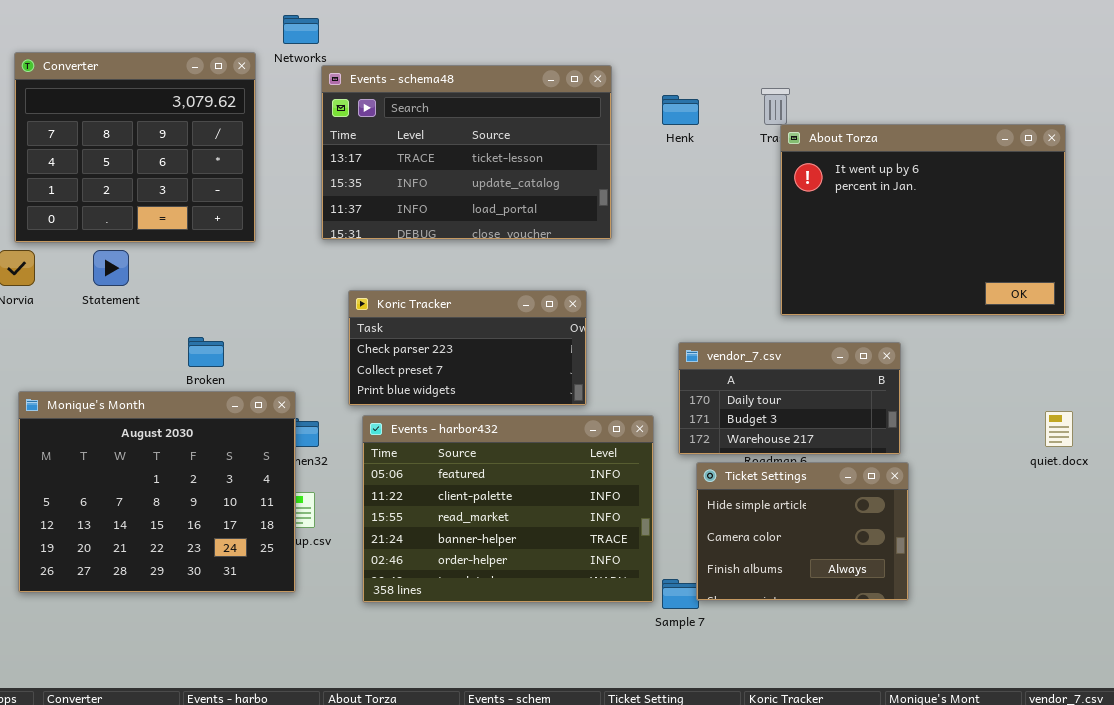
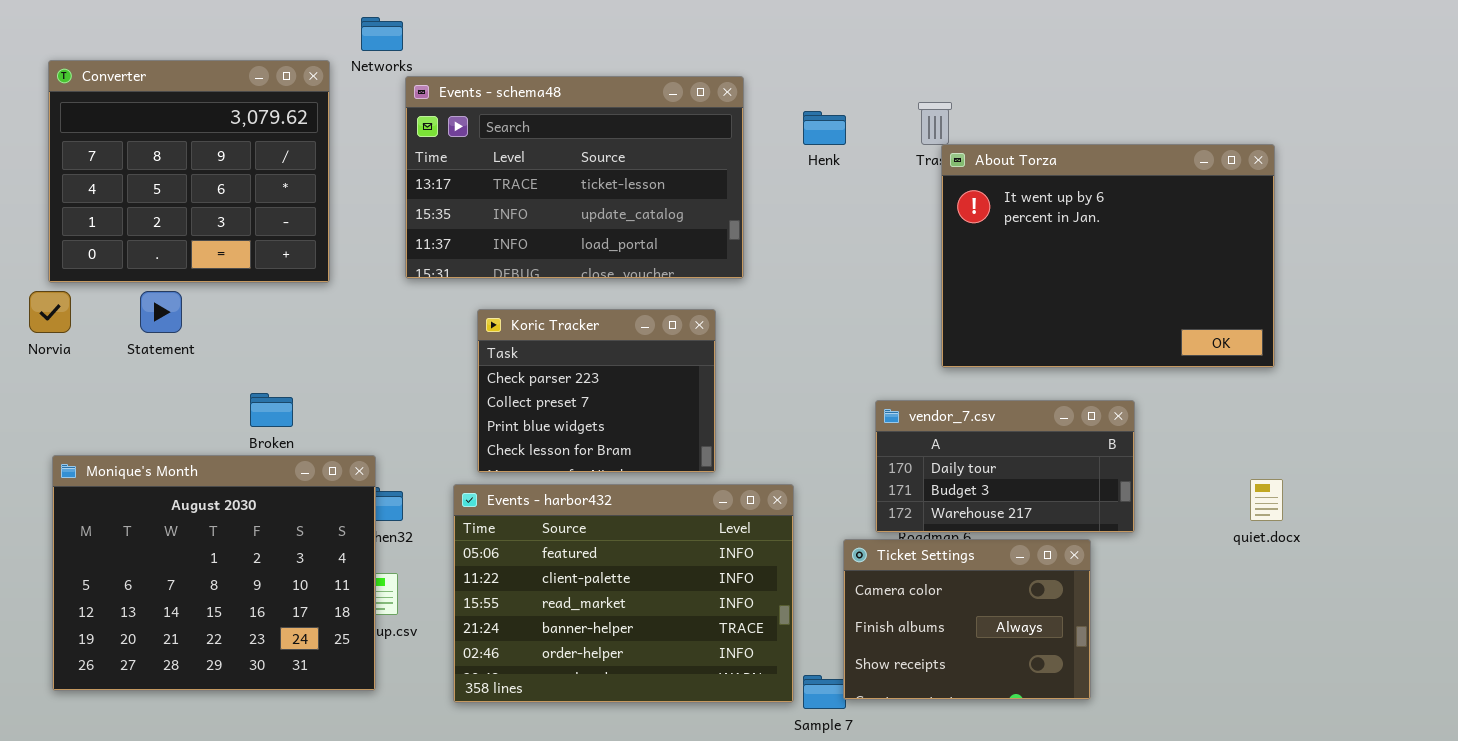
Koric Tracker: [348,290,587,406] -> [477,309,716,473], resized
vendor_7.csv: [678,342,901,455] -> [875,400,1135,533], moved
Ticket Settings: [696,462,909,601] -> [843,539,1091,700], scrolled down 1 row

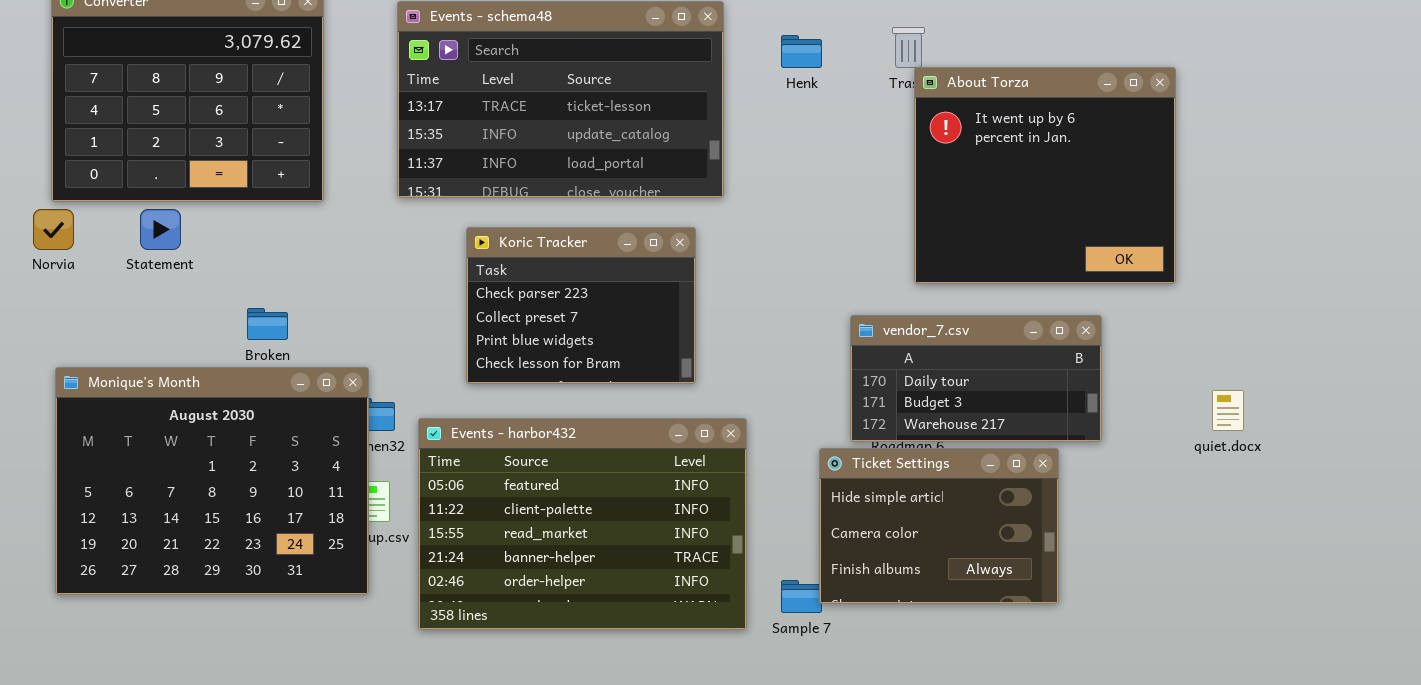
About Torza: [941,144,1275,368] -> [914,67,1176,284], resized
Events - harbor432: [453,484,794,703] -> [418,418,747,630], moved
Ticket Settings: [843,539,1091,700] -> [819,448,1059,604], scrolled up 1 row

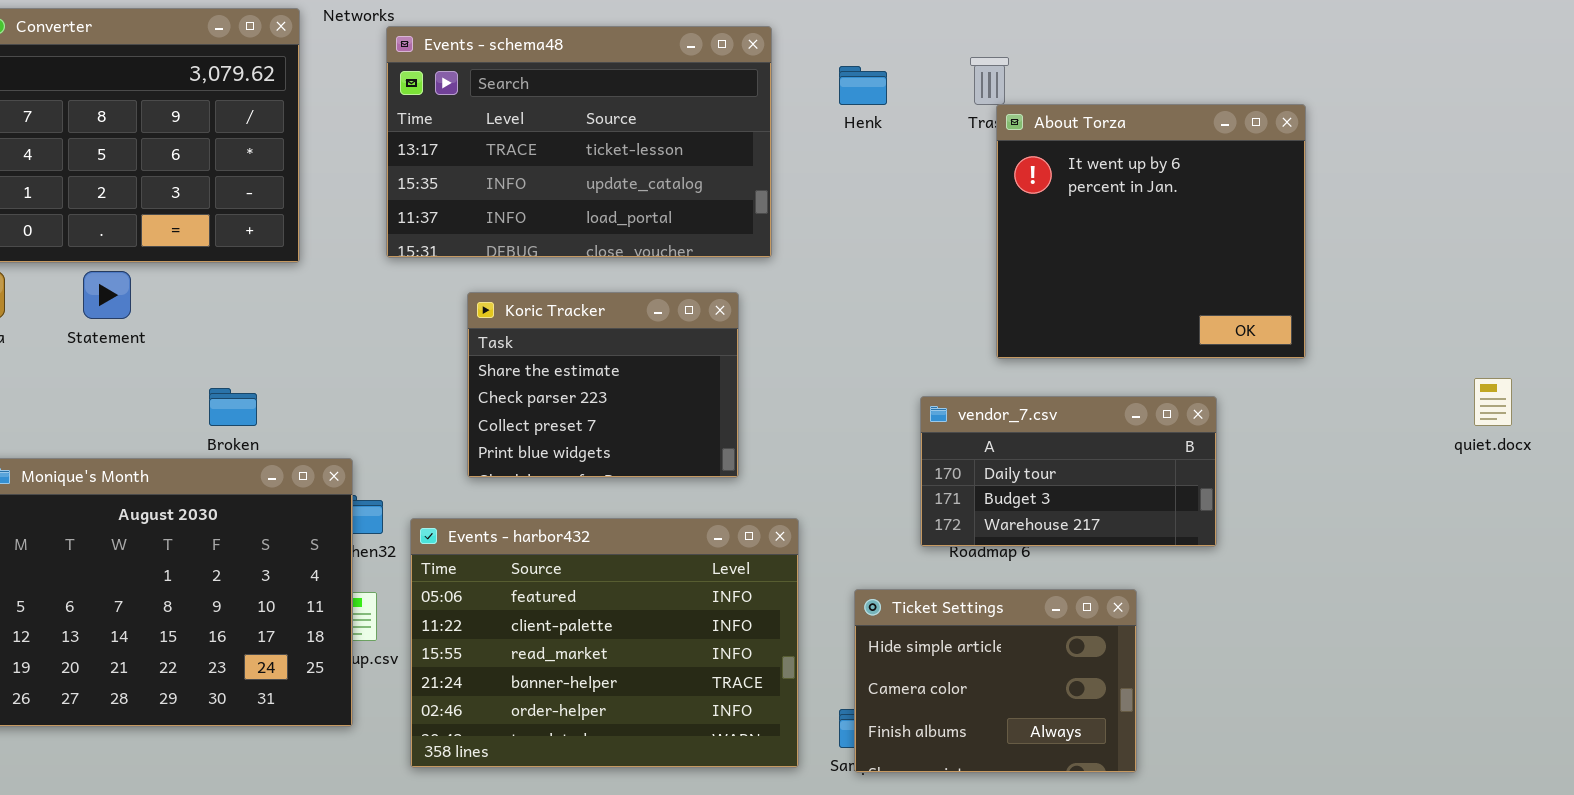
Koric Tracker: [466,227,696,384] -> [467,292,739,478], scrolled up 1 row
quiet.docx: [1212,390,1244,431] -> [1474,378,1512,426], moved
Ticket Settings: [819,448,1059,604] -> [854,589,1137,773], moved

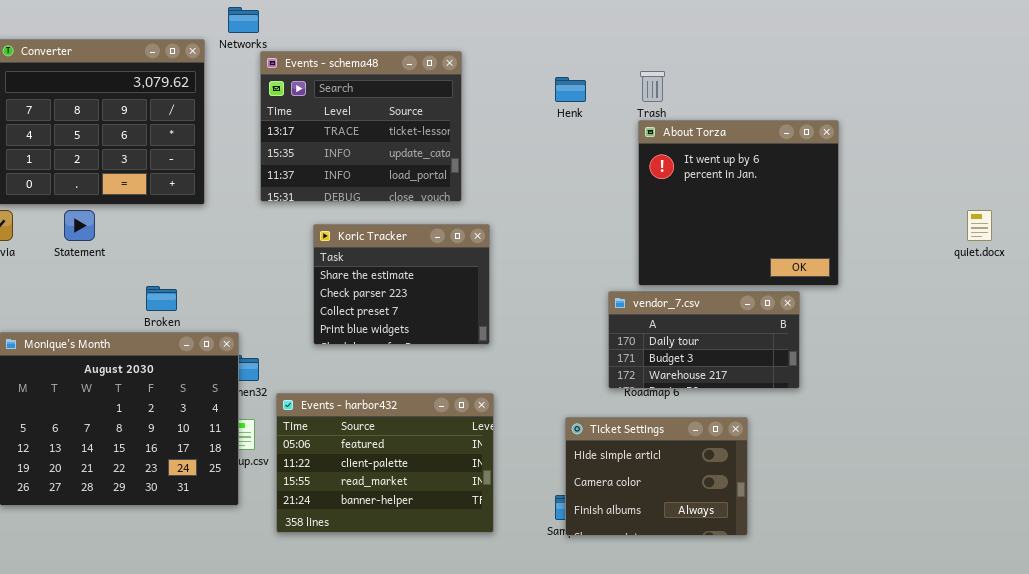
Events - schema48: [386,26,772,258] -> [260,51,462,202], resized
About Torza: [996,104,1306,359] -> [638,120,839,286], moved
quiet.docx: [1474,378,1512,426] -> [967,210,992,241], moved
Events - harbor432: [410,518,799,768] -> [276,393,494,533], resized

